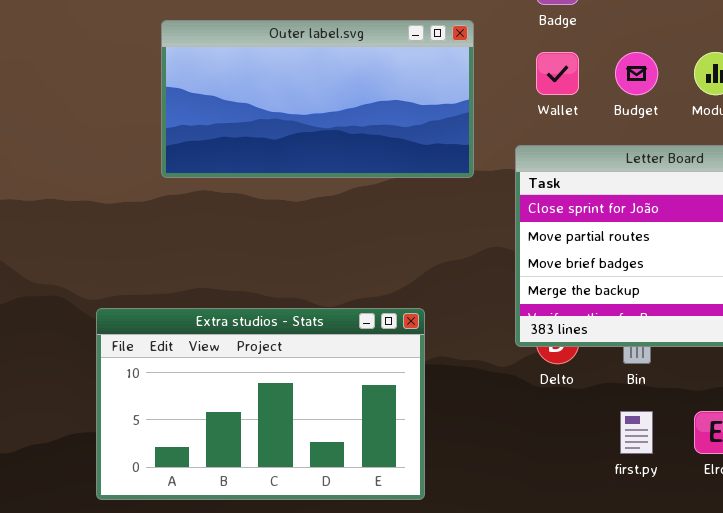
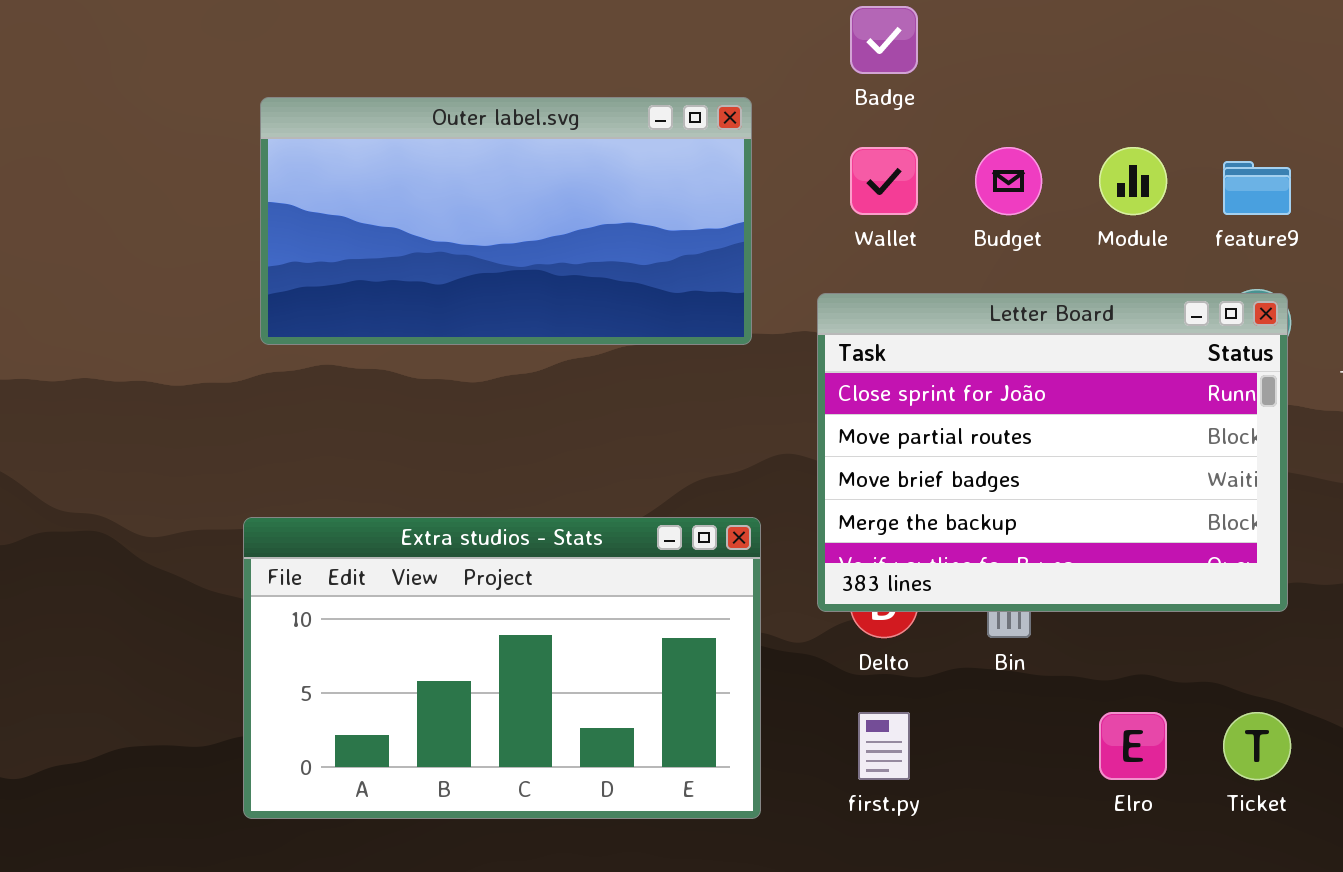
Extra studios - Stats: [96,308,425,500] -> [243,517,761,819], moved
first.py: [620,411,653,454] -> [858,712,910,780], moved

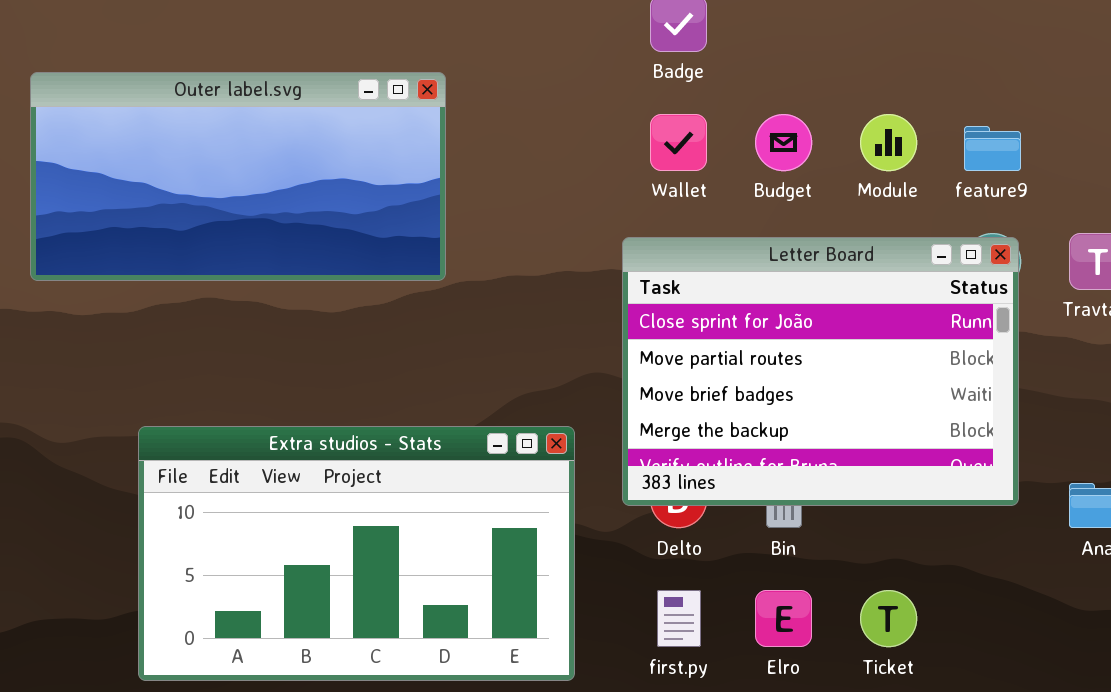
Outer label.svg: [260,97,752,345] -> [30,72,446,281], moved
Elro: [1099,712,1167,780] -> [755,590,812,647], moved
Ticket: [1223,712,1291,780] -> [860,590,917,647], moved

